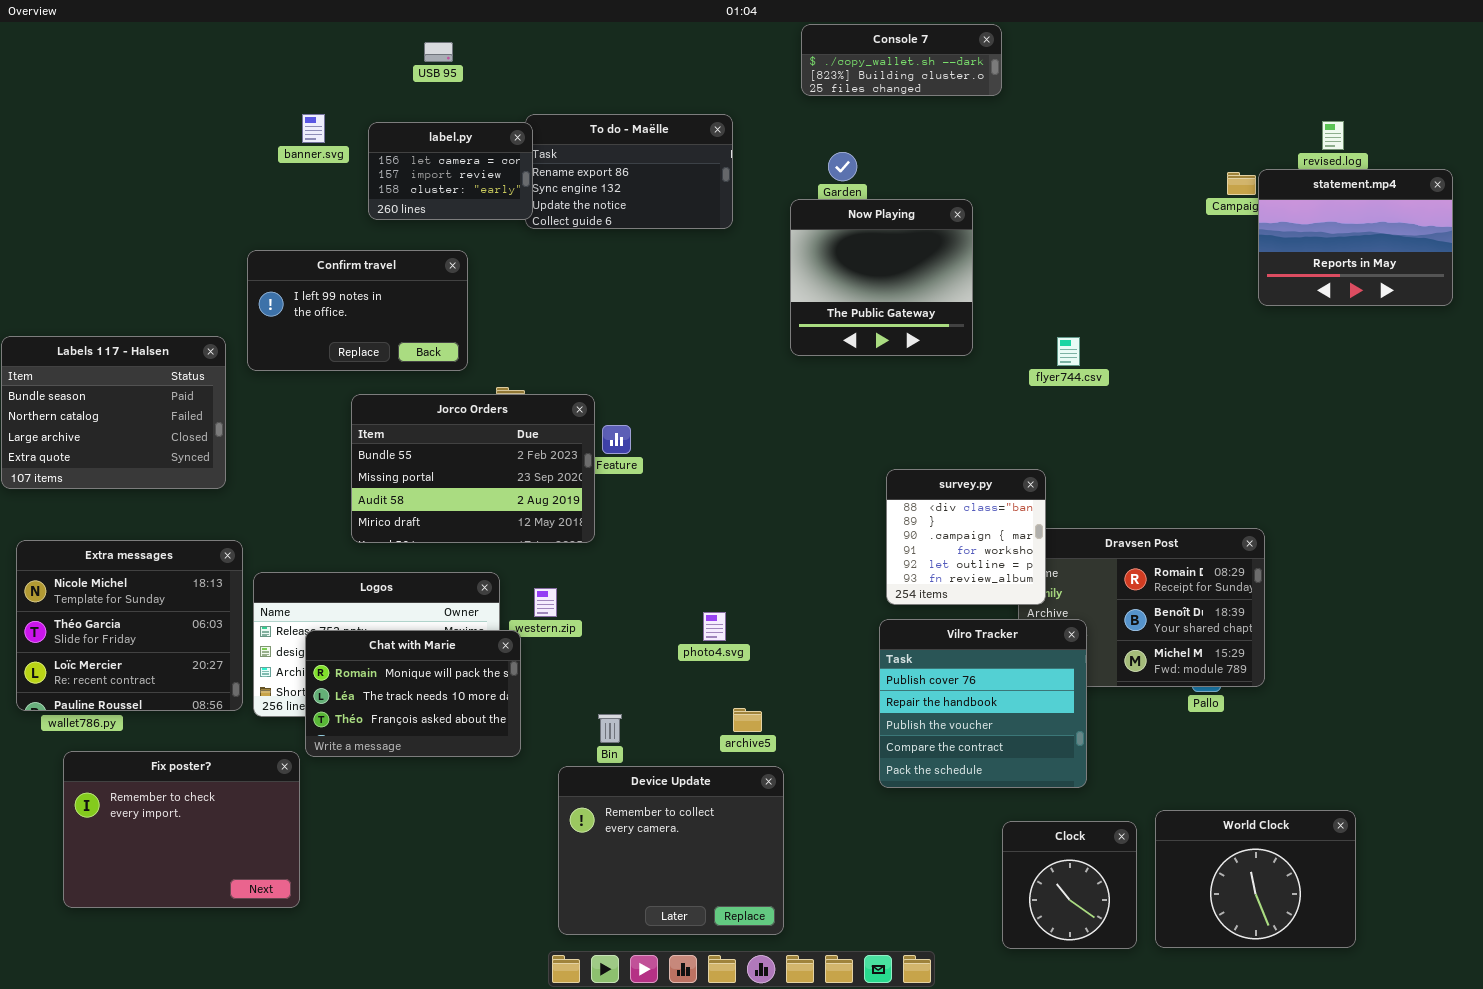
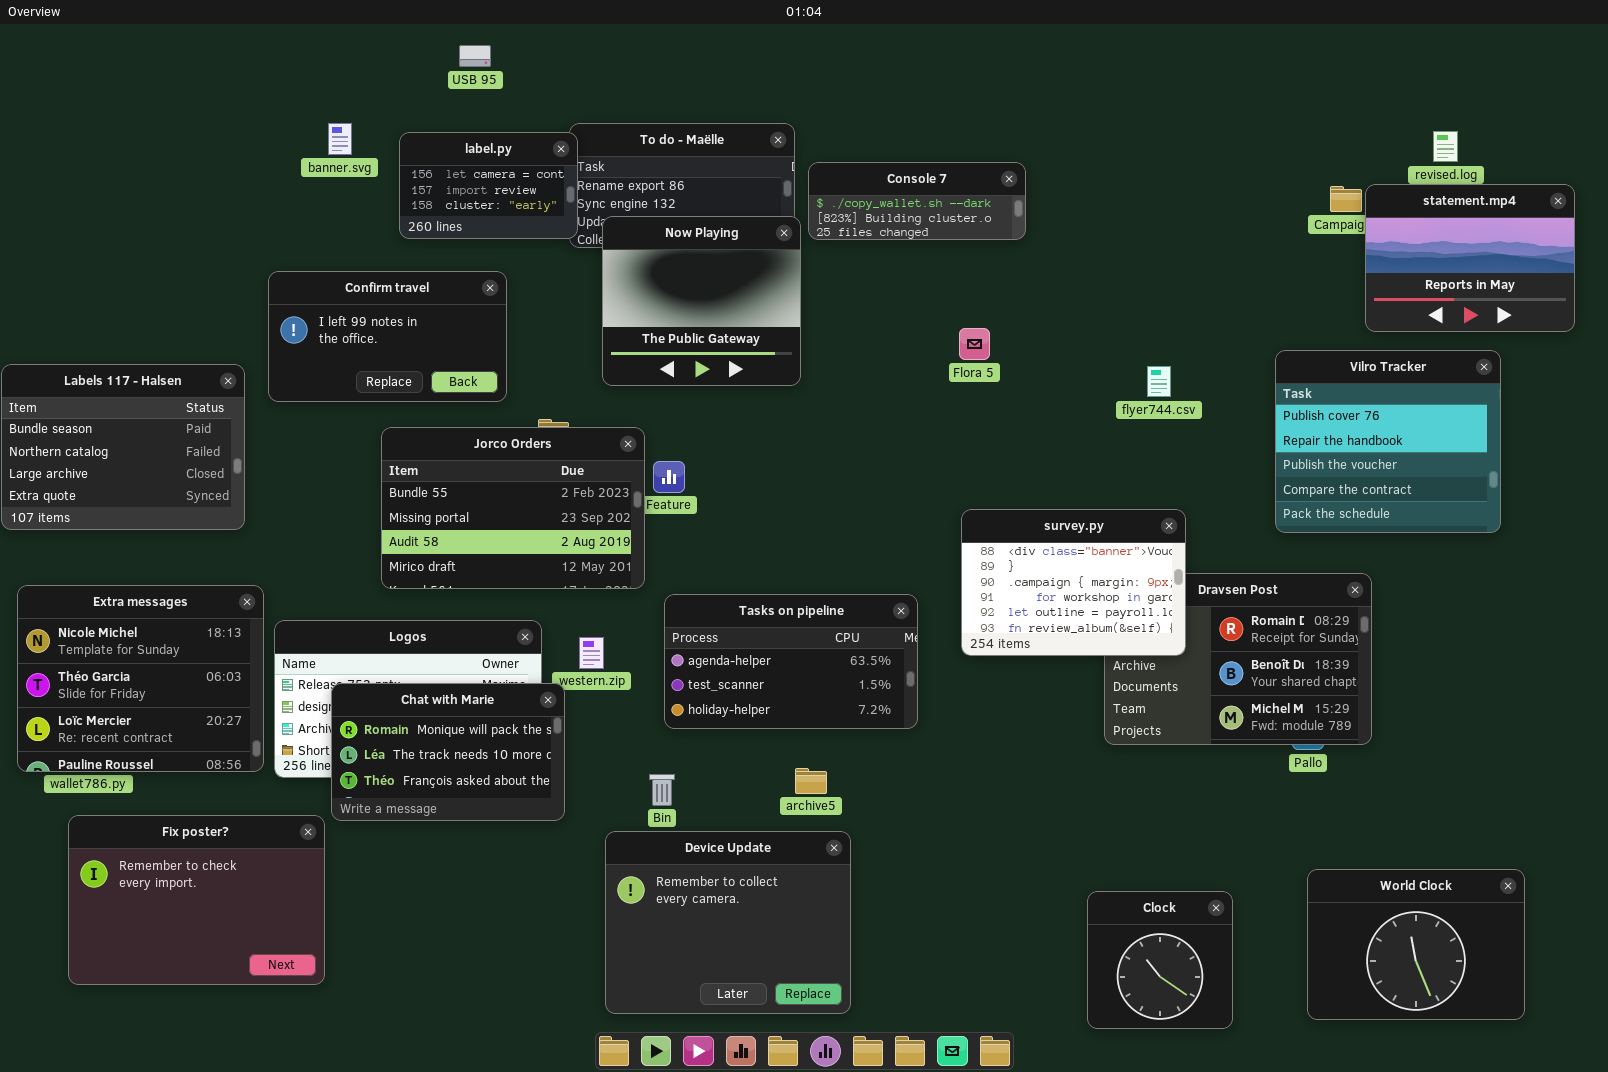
Console 7: [801,24,1002,96] -> [808,162,1026,240], moved
Now Playing: [790,199,973,356] -> [602,216,801,386], moved
survey.py: [886,469,1046,605] -> [961,509,1186,656], resized
Tasks on pipeline: none -> [664,594,918,729], opened
Vilro Tracker: [879,619,1087,788] -> [1275,350,1501,533], moved
World Clock: [1155,810,1356,948] -> [1307,869,1525,1020], moved

